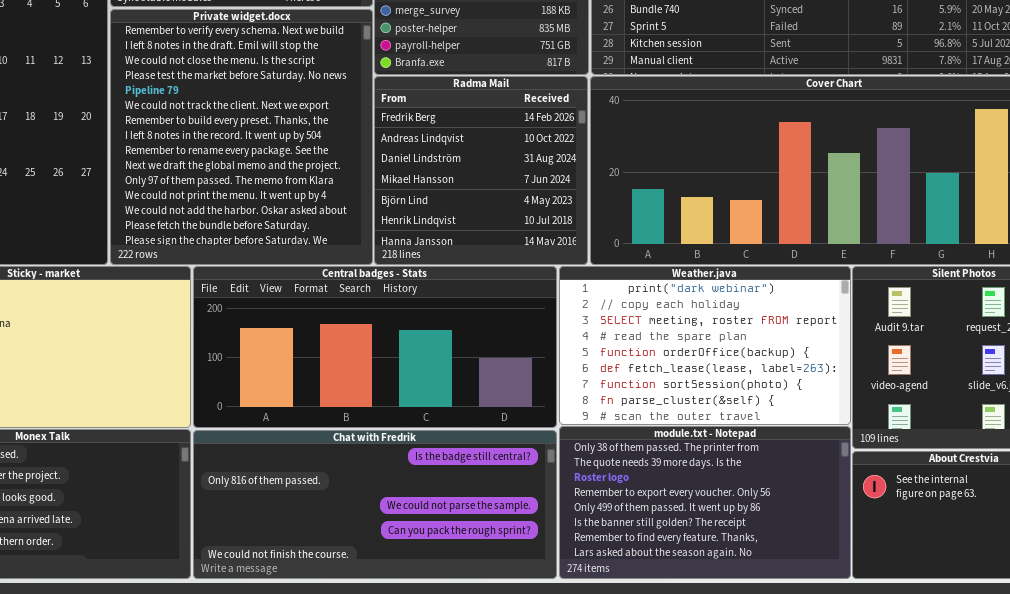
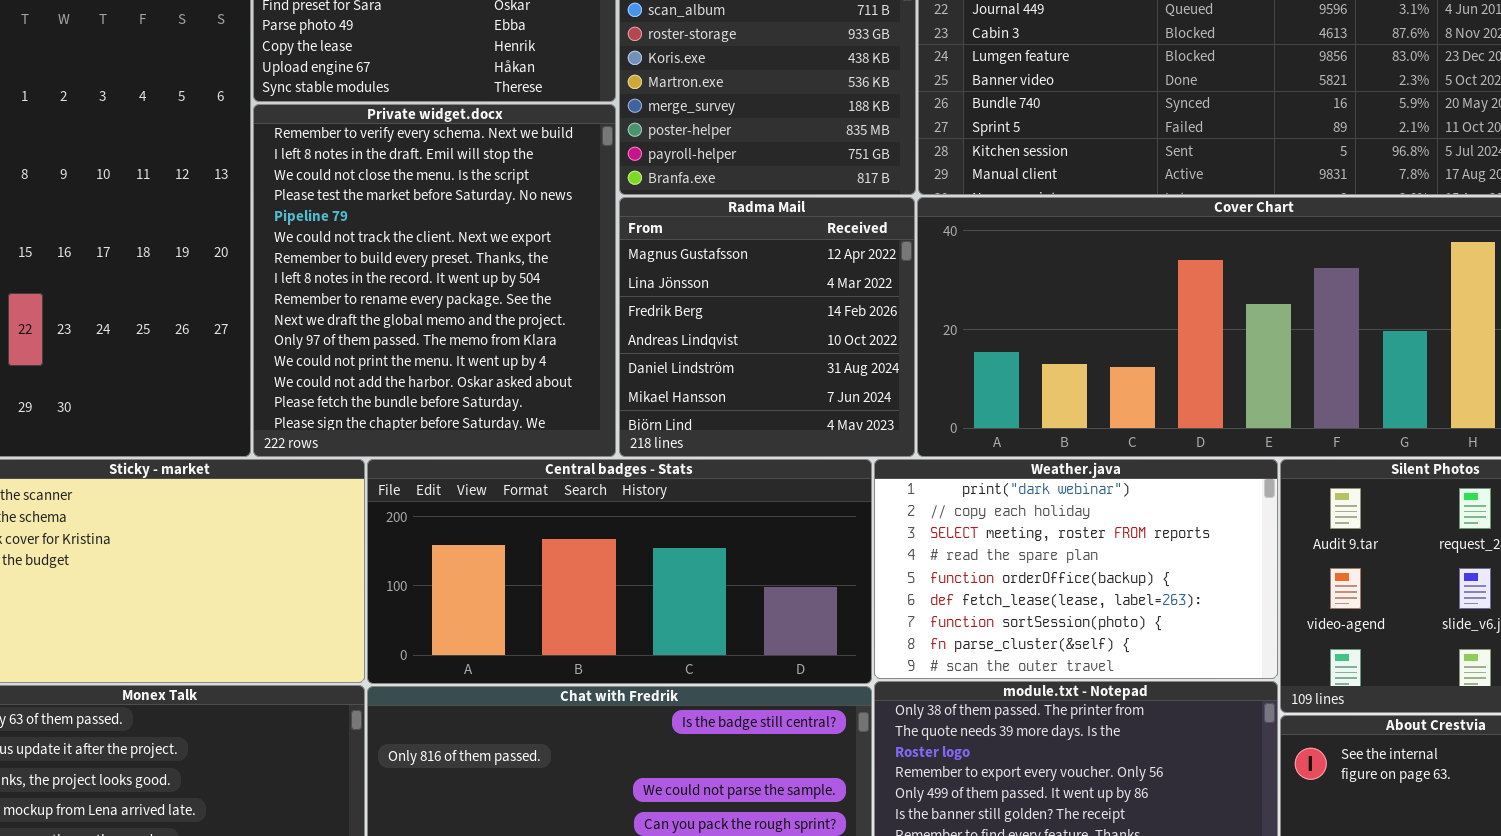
Radma Mail: [374,76,588,265] -> [619,197,915,457], scrolled up 2 rows

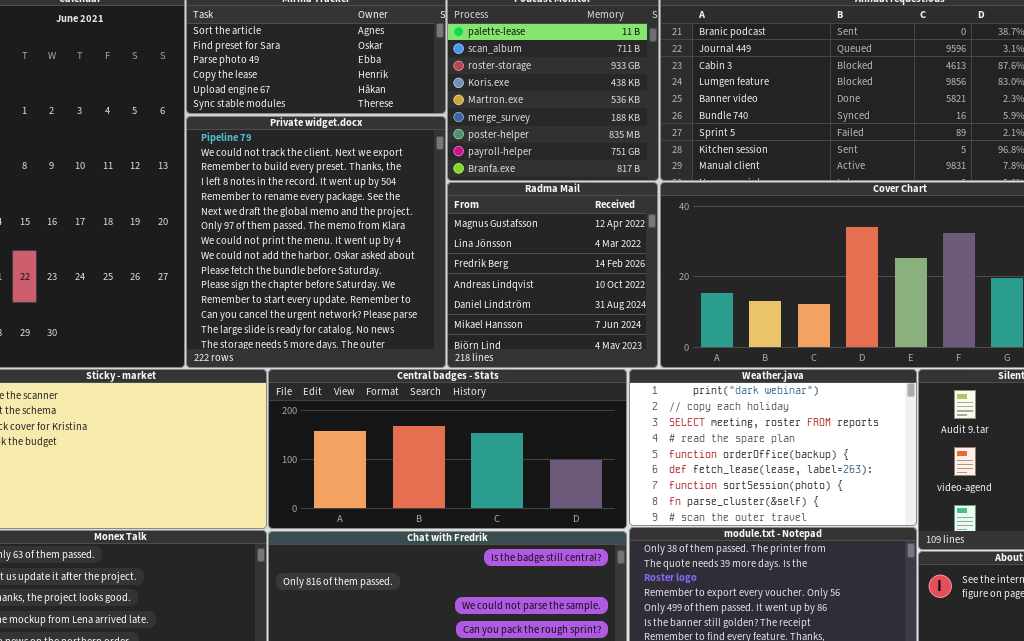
Private widget.docx: [253,104,616,457] -> [186,116,446,368], scrolled down 4 rows

